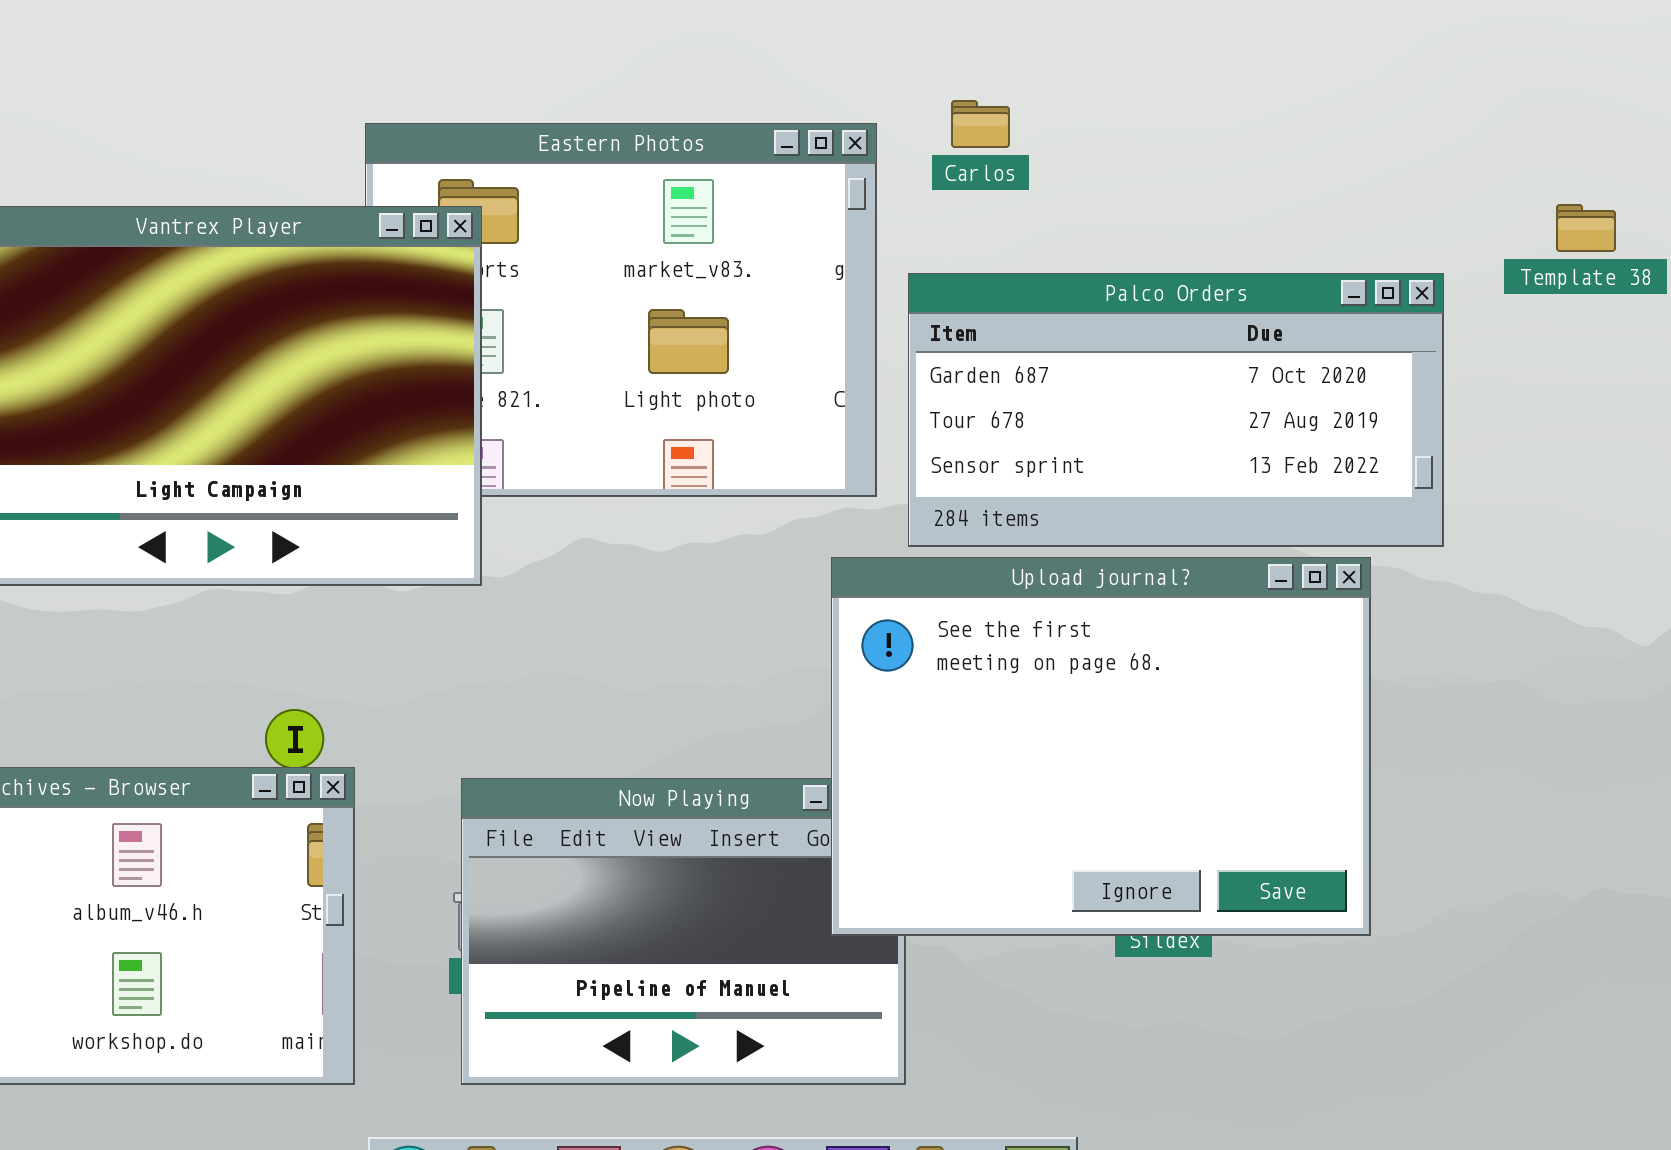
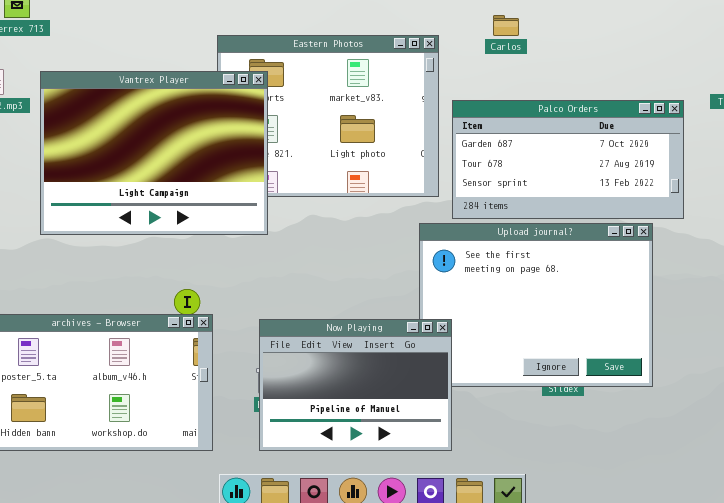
Carlos: [951,100,1010,148] -> [493,15,519,36], moved
Now Playing: [461,778,906,1085] -> [259,319,452,451], raised

